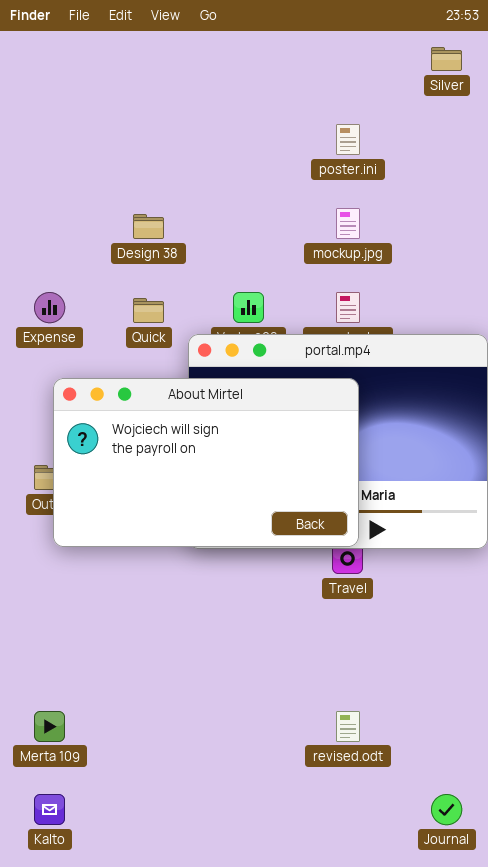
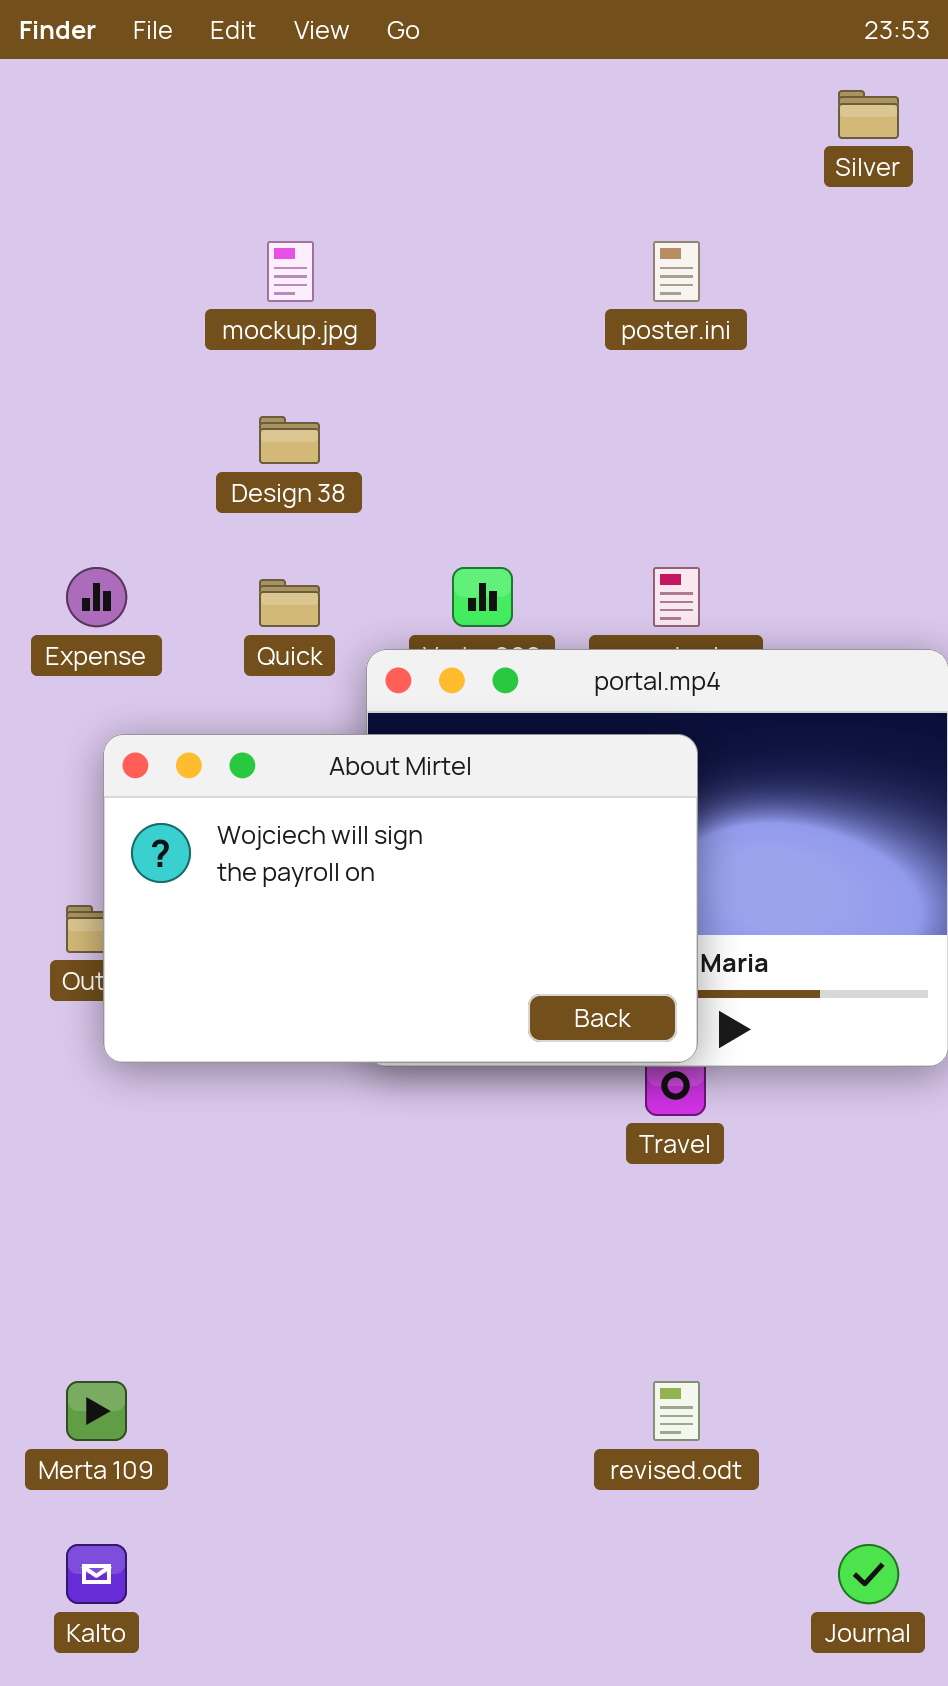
mockup.jpg: [336,208,360,239] -> [267,241,314,302], moved

